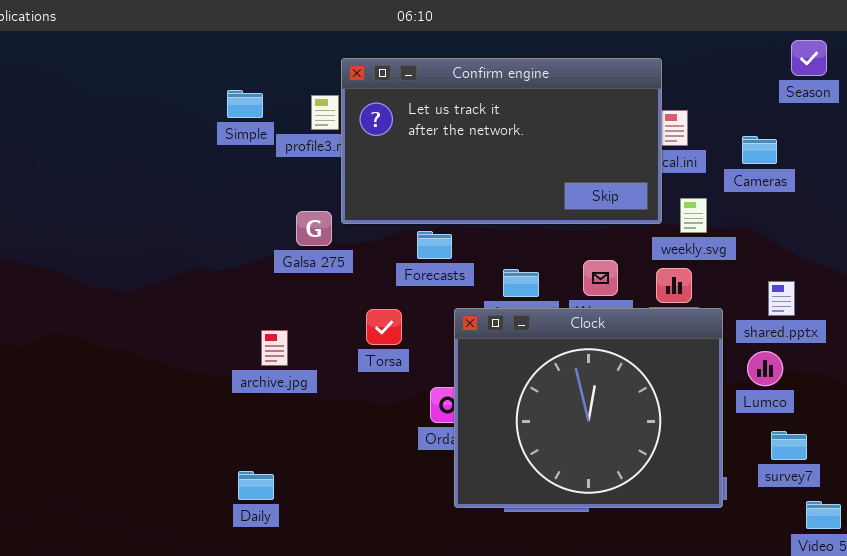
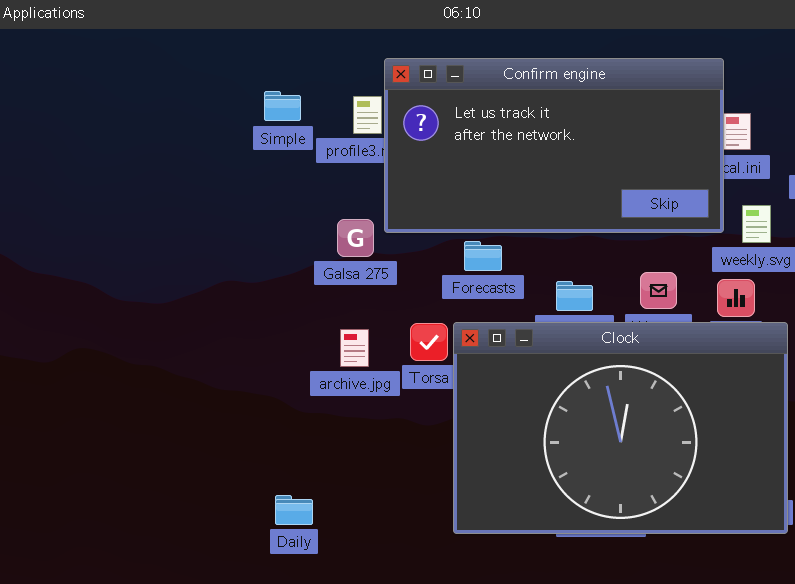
Clock: [454,308,723,508] -> [453,322,788,534], resized
archive.jpg: [261,330,288,366] -> [340,329,369,367], moved

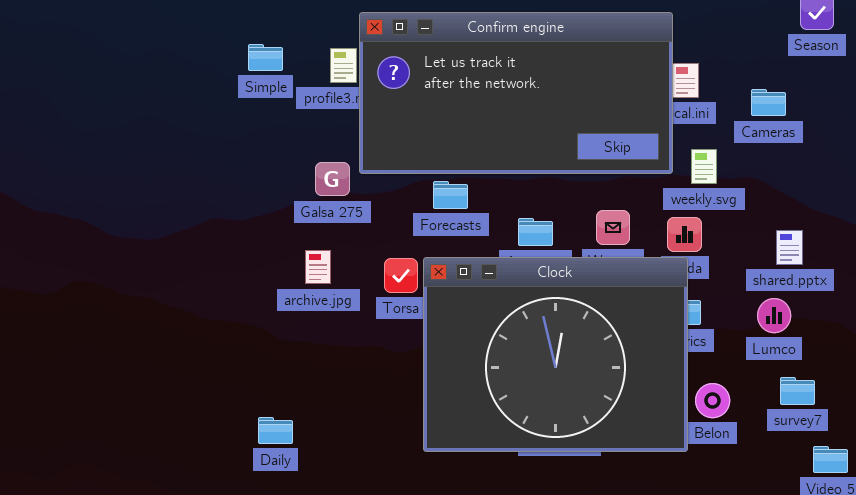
Clock: [453,322,788,534] -> [423,257,688,452], resized
archive.jpg: [340,329,369,367] -> [305,250,331,284], moved

